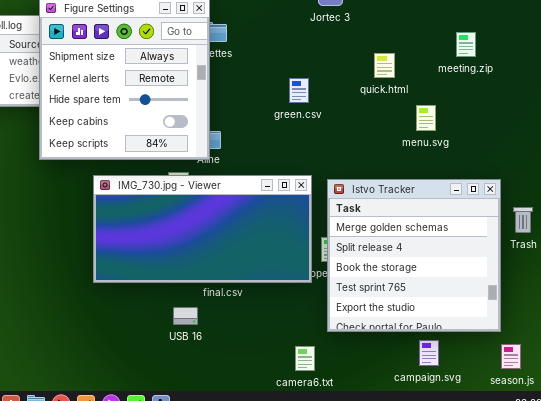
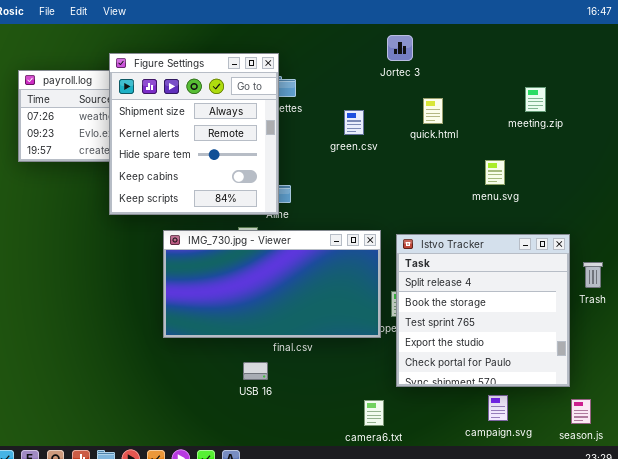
quick.html: [374,53,395,78] -> [423,98,443,124], moved
green.csv: [289,78,309,103] -> [344,110,364,135], moved
Istvo Tracker: [327,179,501,332] -> [396,234,570,387], scrolled down 1 row

